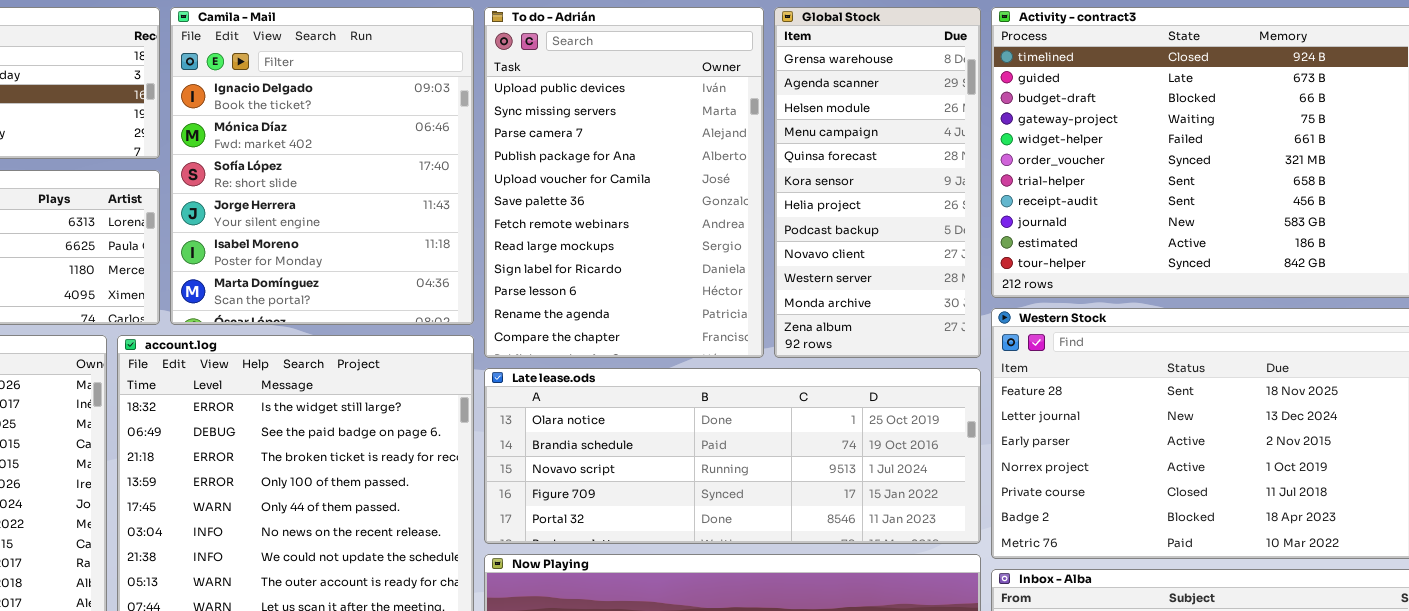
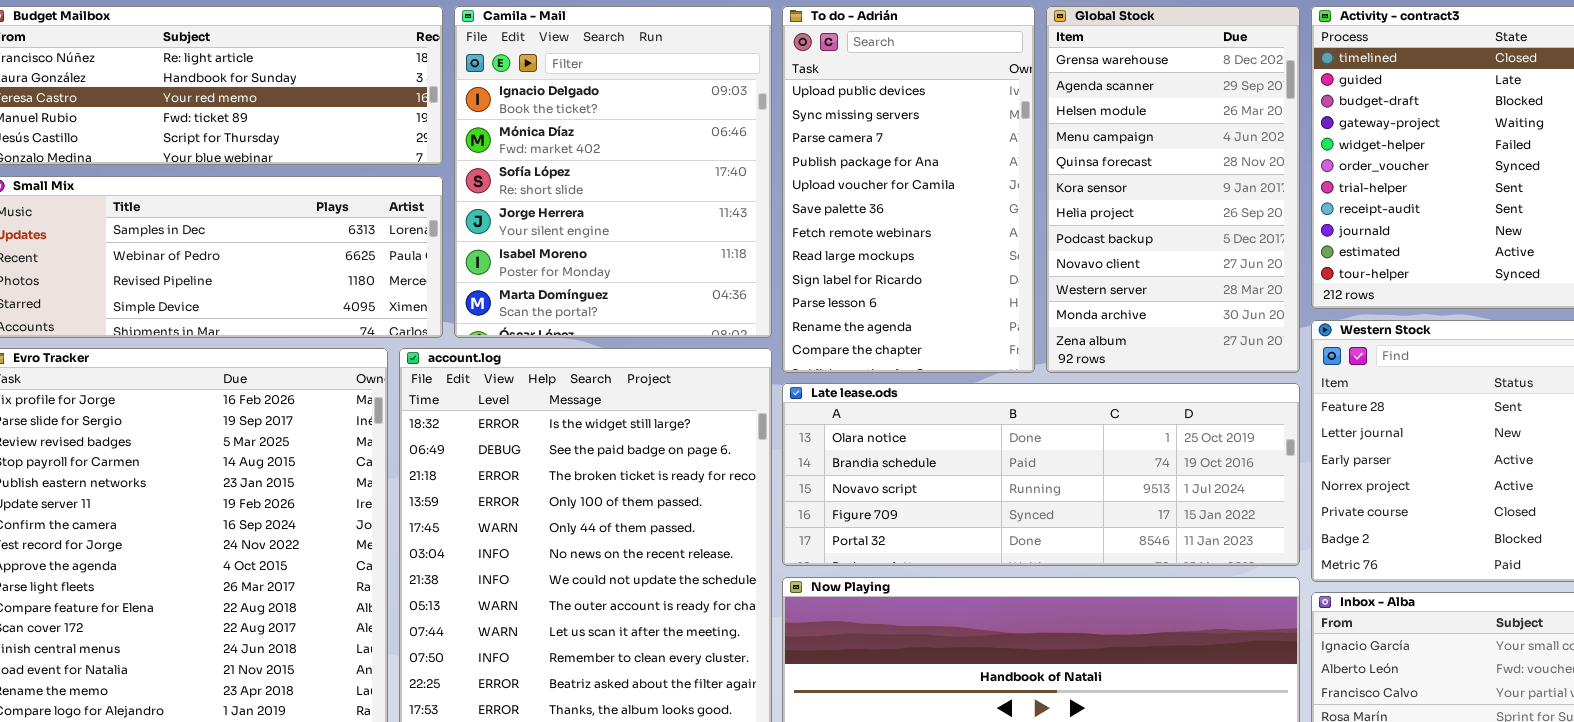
To do - Adrián: [484,7,764,358] -> [782,6,1035,373], resized
Global Stock: [774,7,981,358] -> [1046,6,1300,373], resized

